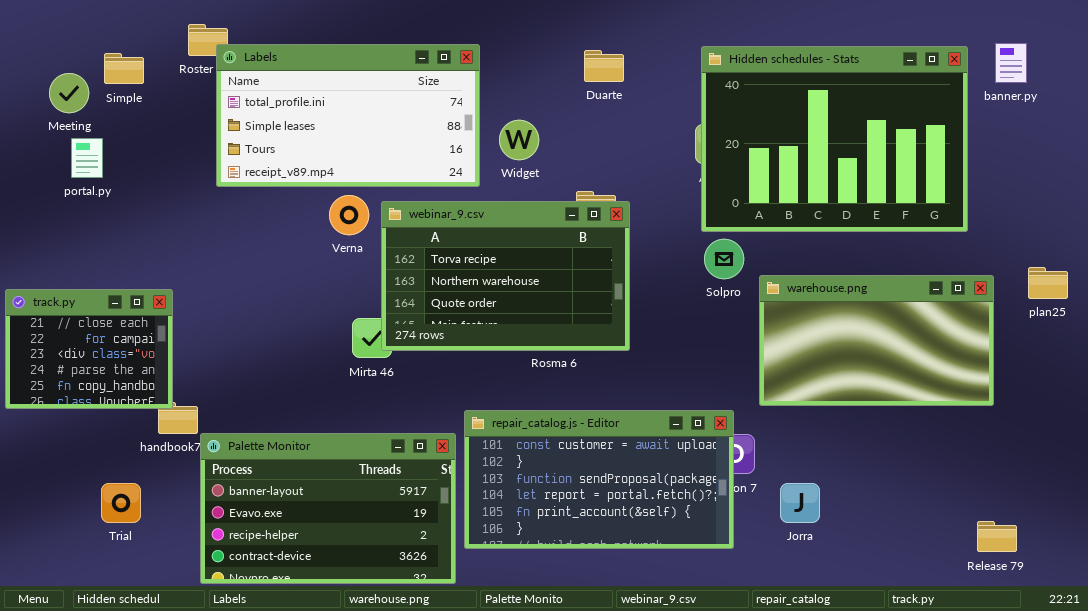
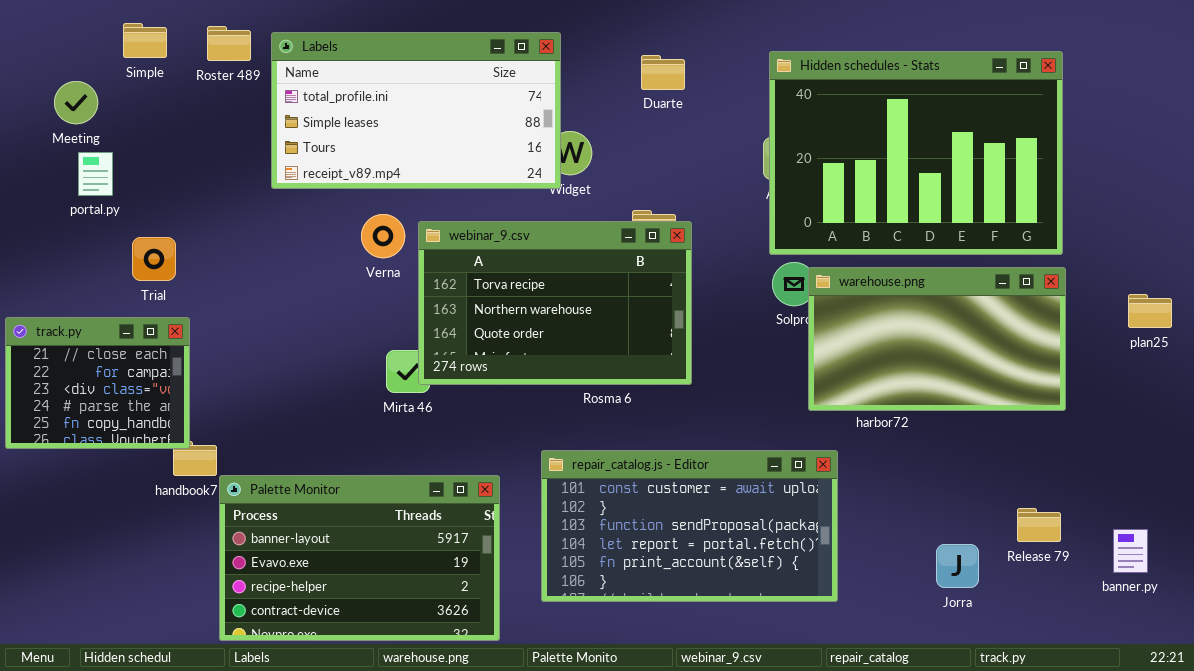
banner.py: [995,43,1027,83] -> [1113,529,1148,573], moved
Labels: [216,44,480,187] -> [271,32,561,189], moved
Simple: [104,53,144,84] -> [123,23,167,58], moved
warehouse.png: [759,275,994,406] -> [808,267,1066,411], moved
repair_catalog.js - Editor: [464,410,734,549] -> [541,450,838,602], moved
Trial: [101,483,141,523] -> [132,237,176,281], moved
Jorra: [780,483,820,523] -> [936,544,979,588], moved
Release 79: [977,521,1017,552] -> [1017,508,1061,542], moved

